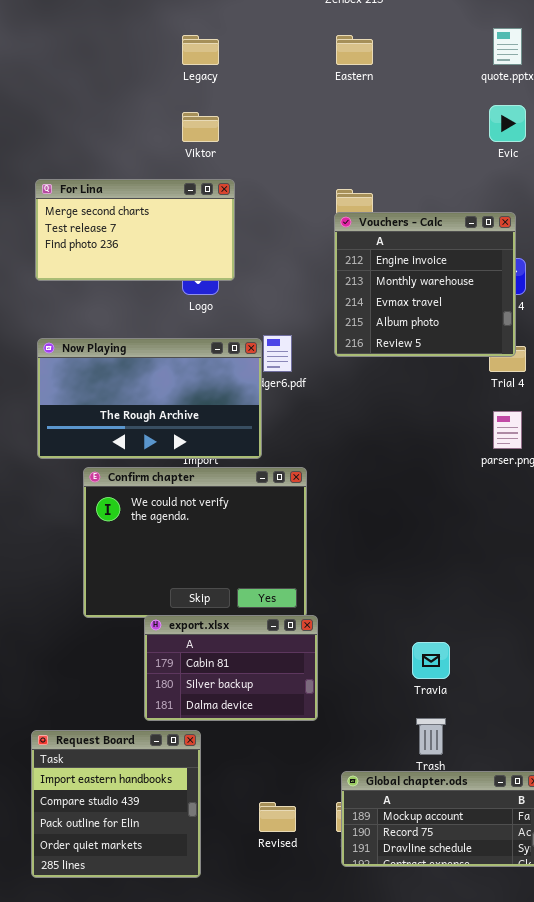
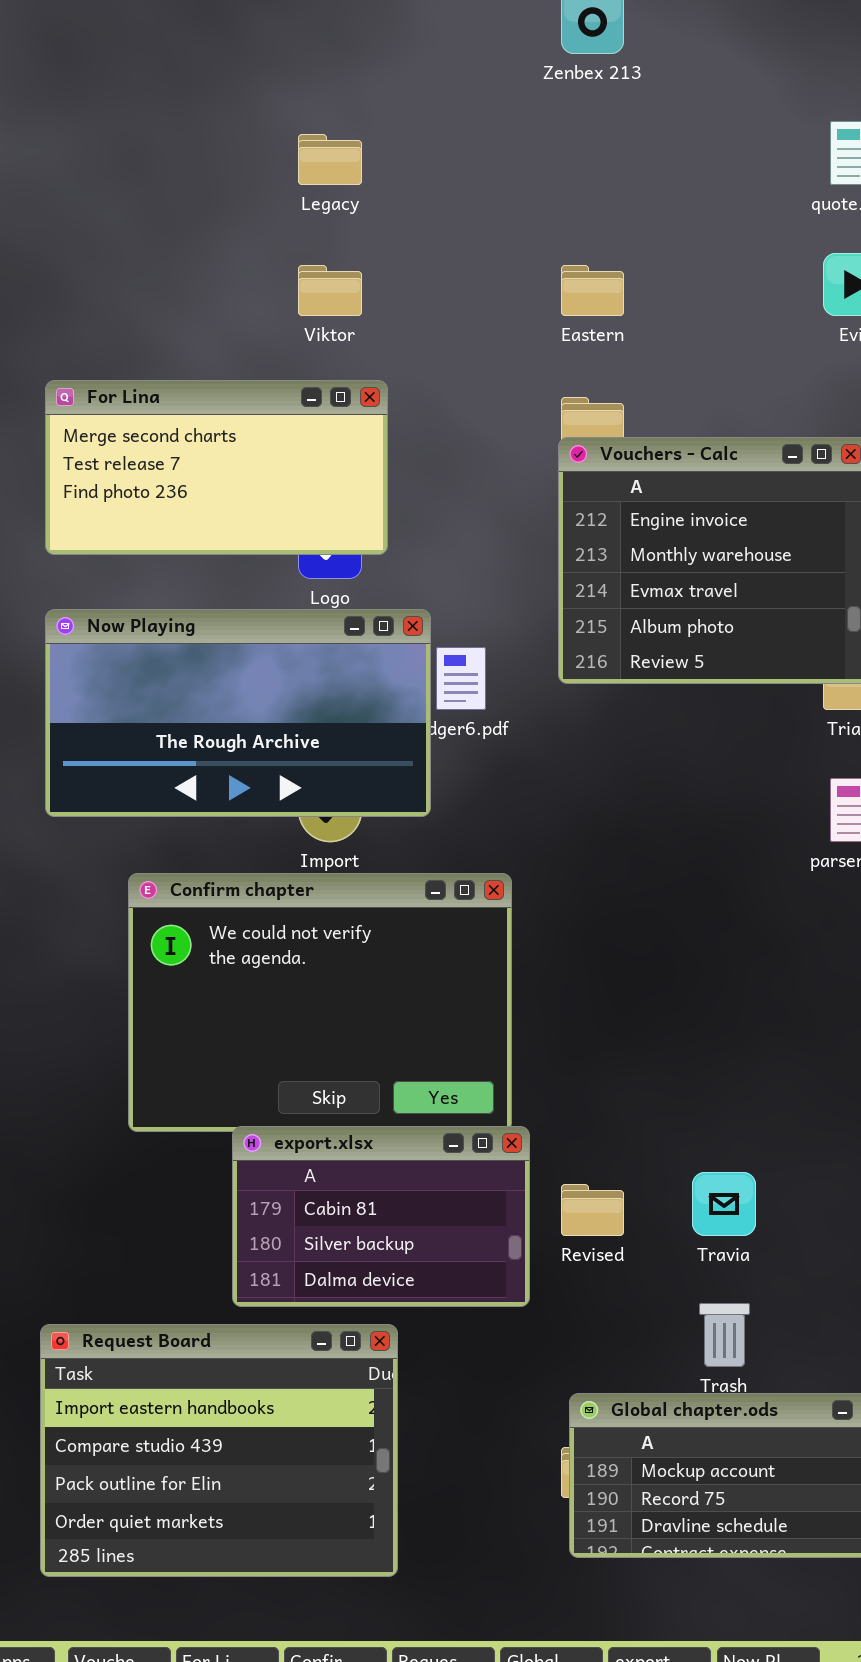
Eastern: [336,35,373,65] -> [561,265,624,316], moved
Now Playing: [37,338,262,459] -> [45,609,431,817], moved
Request Board: [31,730,201,878] -> [40,1324,398,1577], resized
Revised: [259,802,296,832] -> [561,1184,624,1236], moved

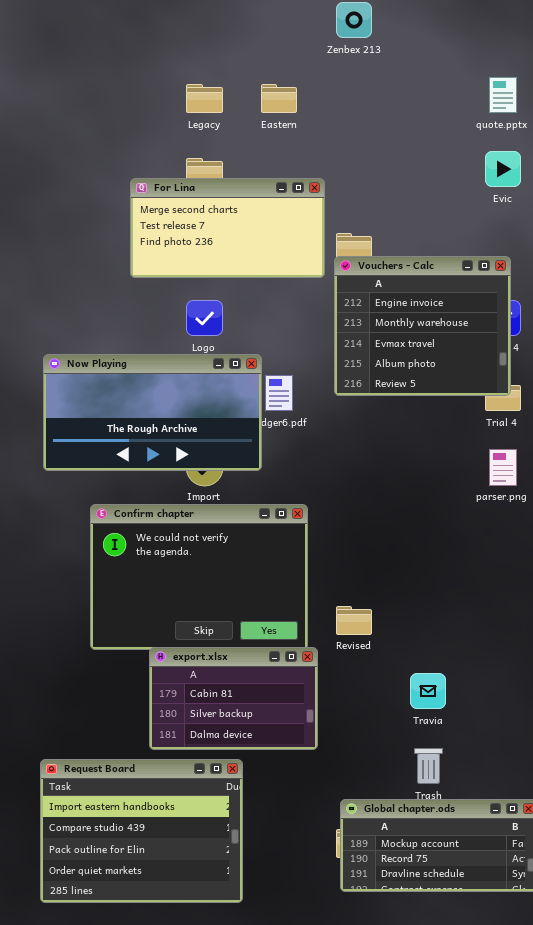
Eastern: [561,265,624,316] -> [261,84,297,113], moved
For Lina: [45,380,388,555] -> [130,178,325,278], moved
Revised: [561,1184,624,1236] -> [336,606,372,635], moved

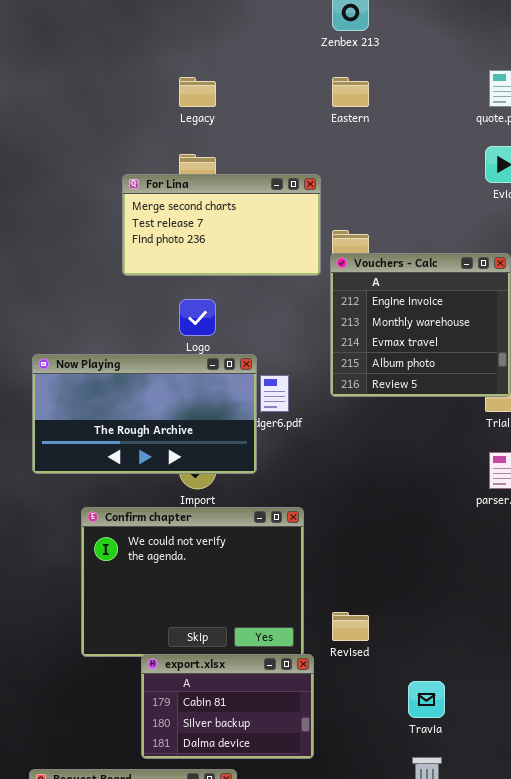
Eastern: [261,84,297,113] -> [332,77,369,107], moved

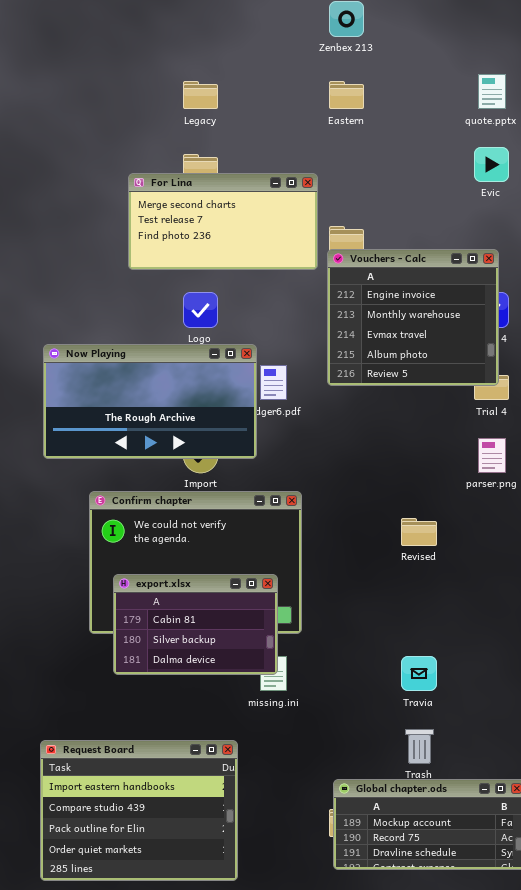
Revised: [332,612,369,641] -> [401,518,437,546], moved
export.xlsx: [141,654,314,759] -> [113,574,278,675], moved

